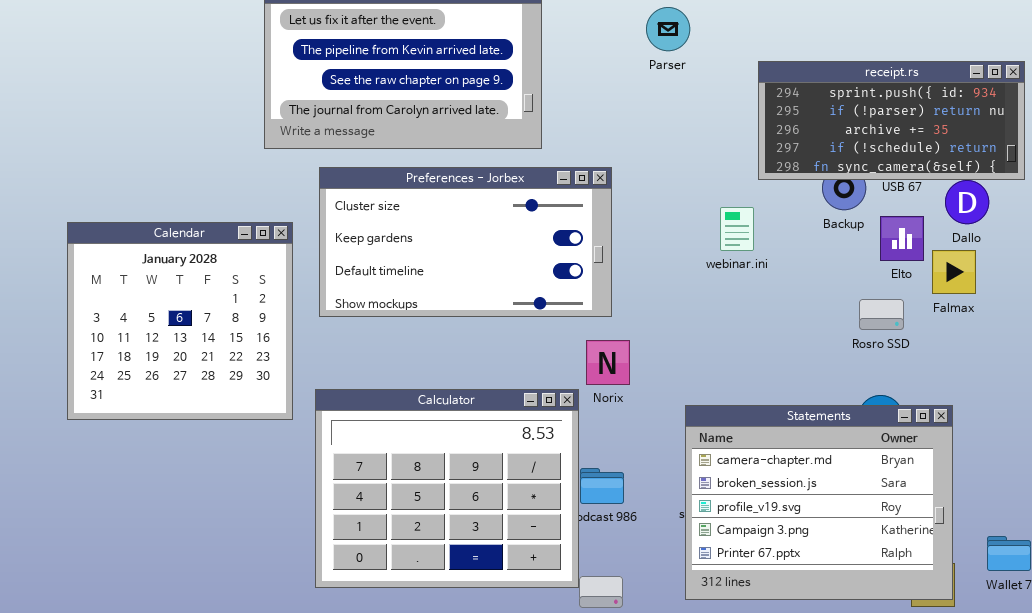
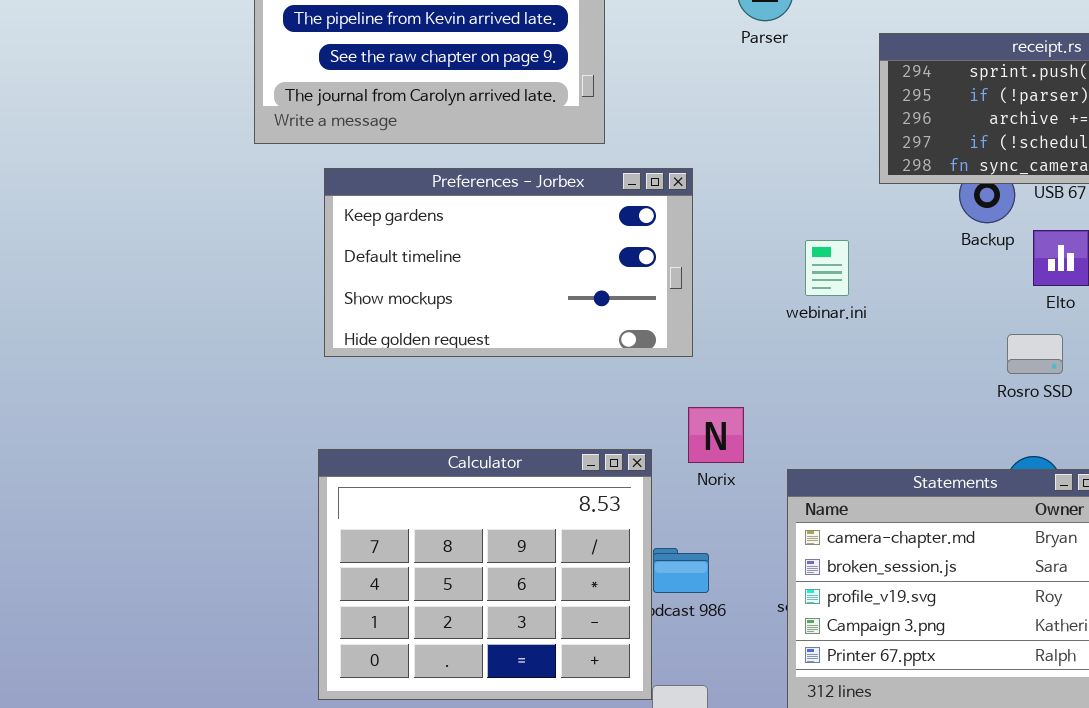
Preferences - Jorbex: [319,167,612,317] -> [324,168,693,357], scrolled down 1 row
webinar.ini: [720,207,754,251] -> [805,240,849,296], moved
Calendar: [67,222,293,420] -> none, closed
Norix: [586,340,630,385] -> [688,407,744,463], moved

